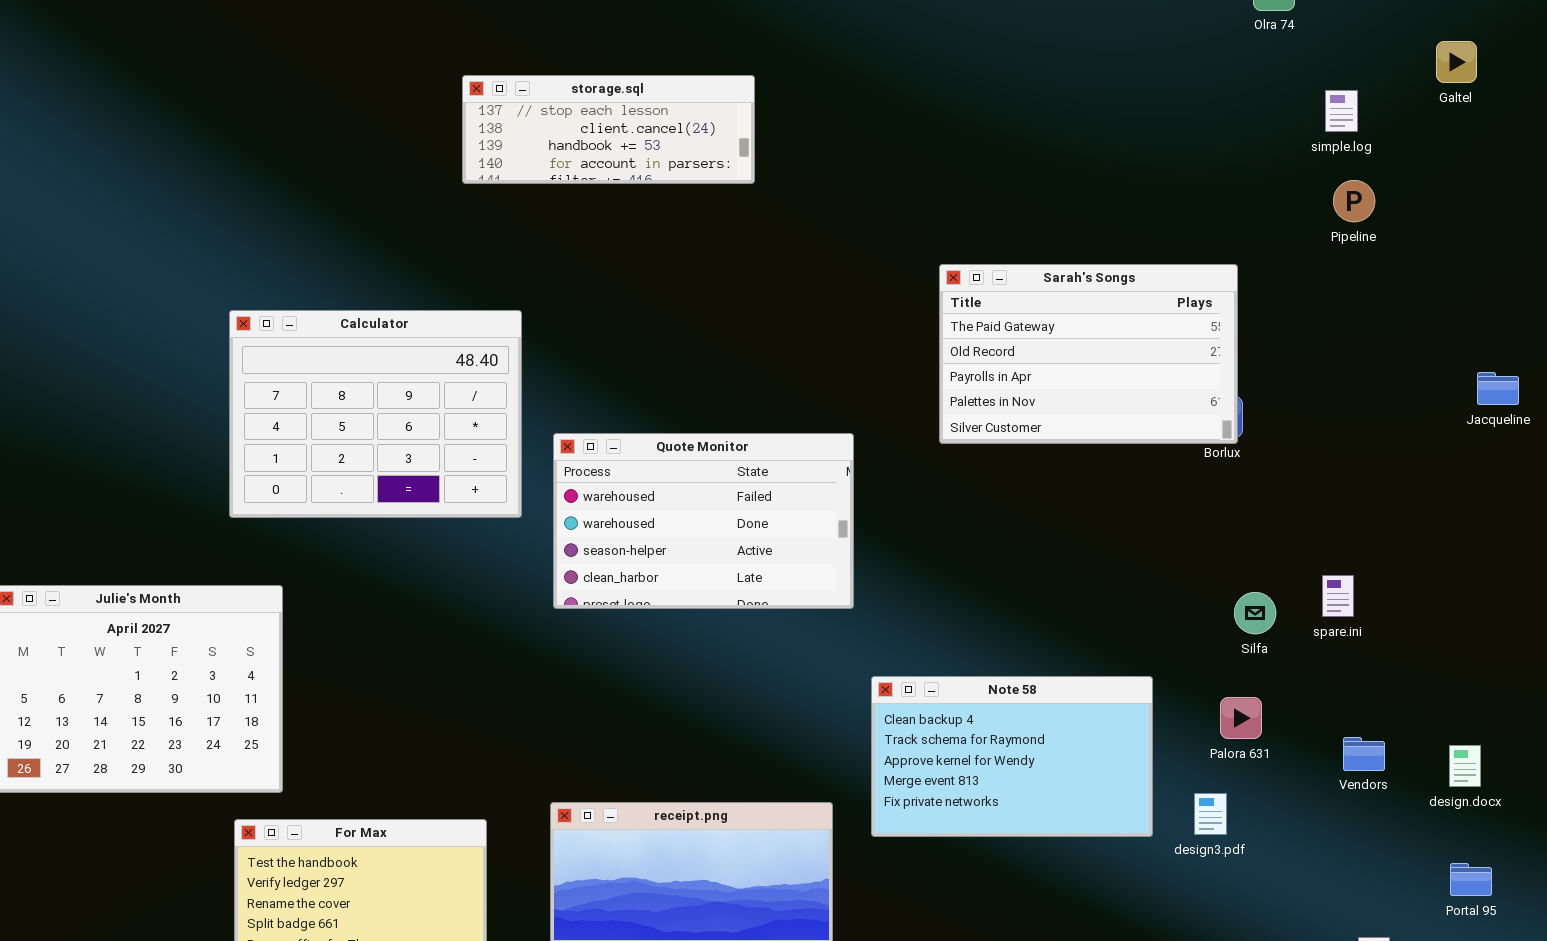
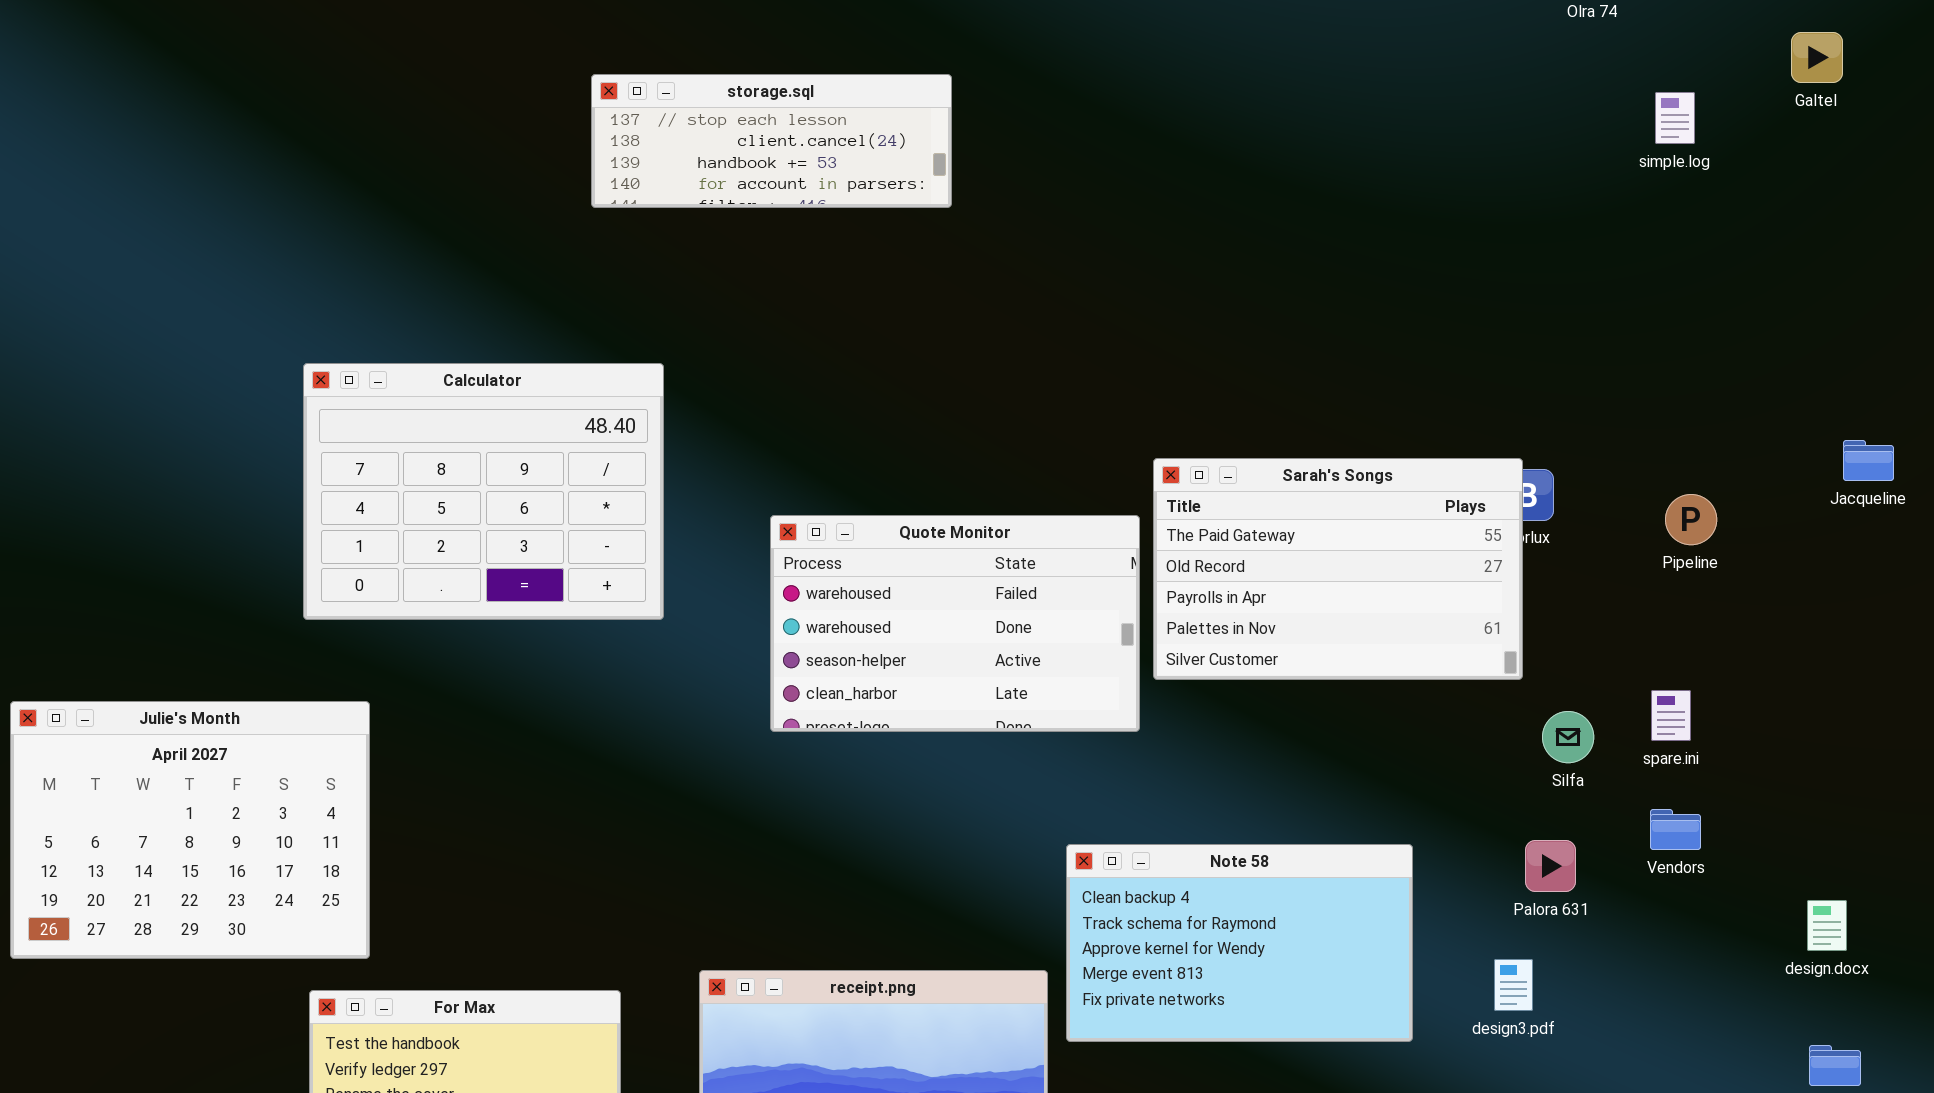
Pipeline: [1333,180,1375,222] -> [1665,494,1717,545], moved
Sarah's Songs: [939,264,1238,444] -> [1153,458,1523,680], moved
Quote Monitor: [553,433,854,609] -> [770,515,1140,732], moved
Note 58: [871,676,1153,837] -> [1066,844,1413,1042], moved
Vendors: [1343,737,1385,771] -> [1650,809,1701,850], moved

